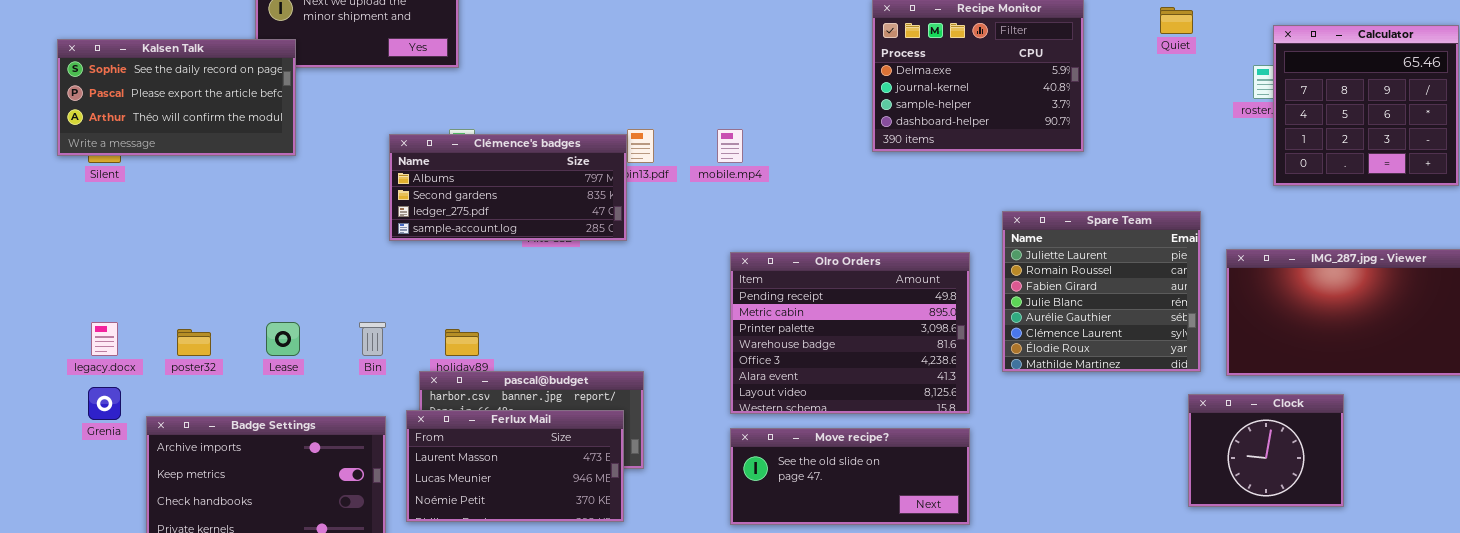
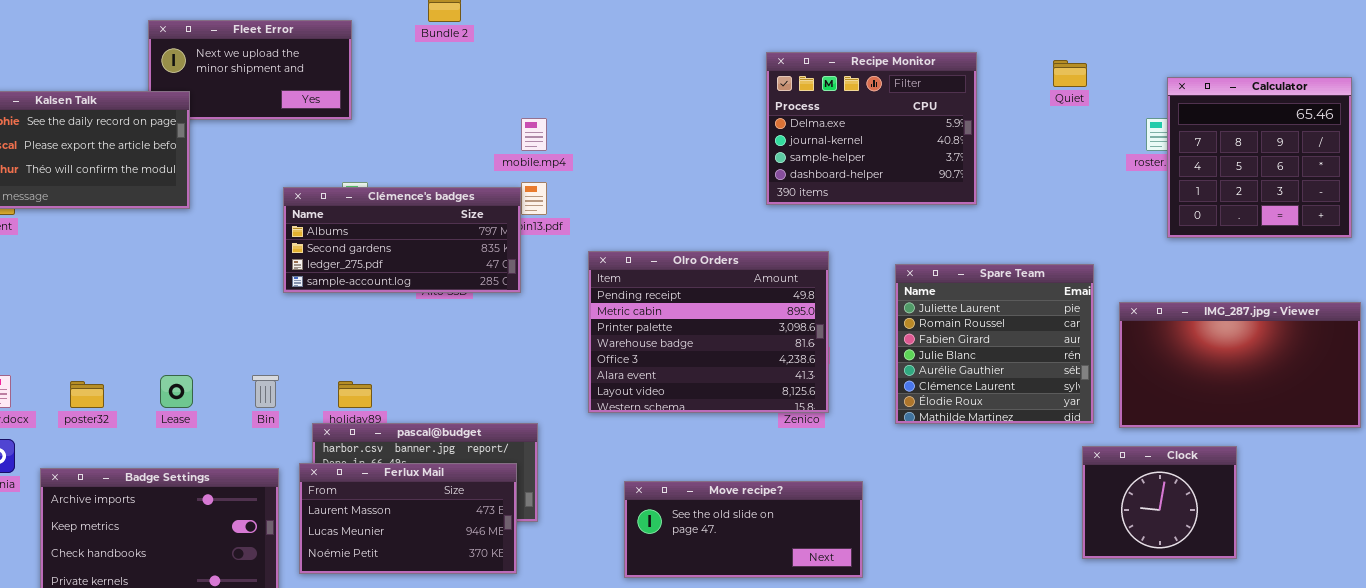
mobile.mp4: [717,129,743,163] -> [521,118,547,151], moved
Olro Orders: [730,252,970,414] -> [588,251,829,413], moved

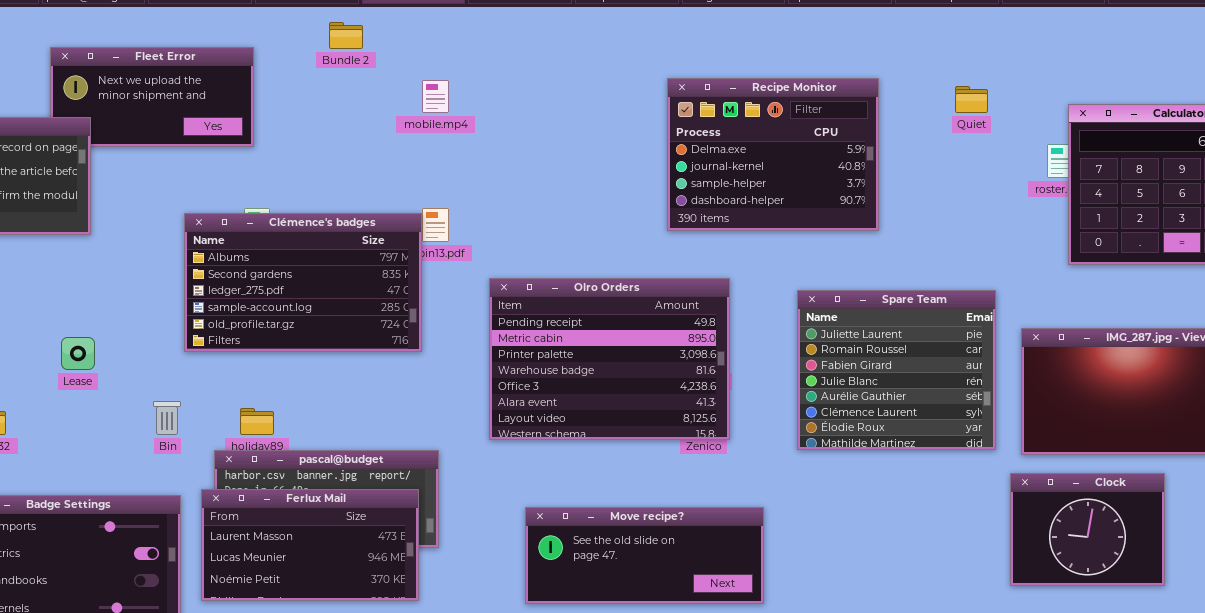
mobile.mp4: [521,118,547,151] -> [422,80,449,113], moved
Clémence's badges: [283,187,521,293] -> [184,213,422,352], resized
Lease: [160,375,193,408] -> [61,337,95,370], moved
Clock: [1082,446,1237,559] -> [1010,473,1165,586], moved

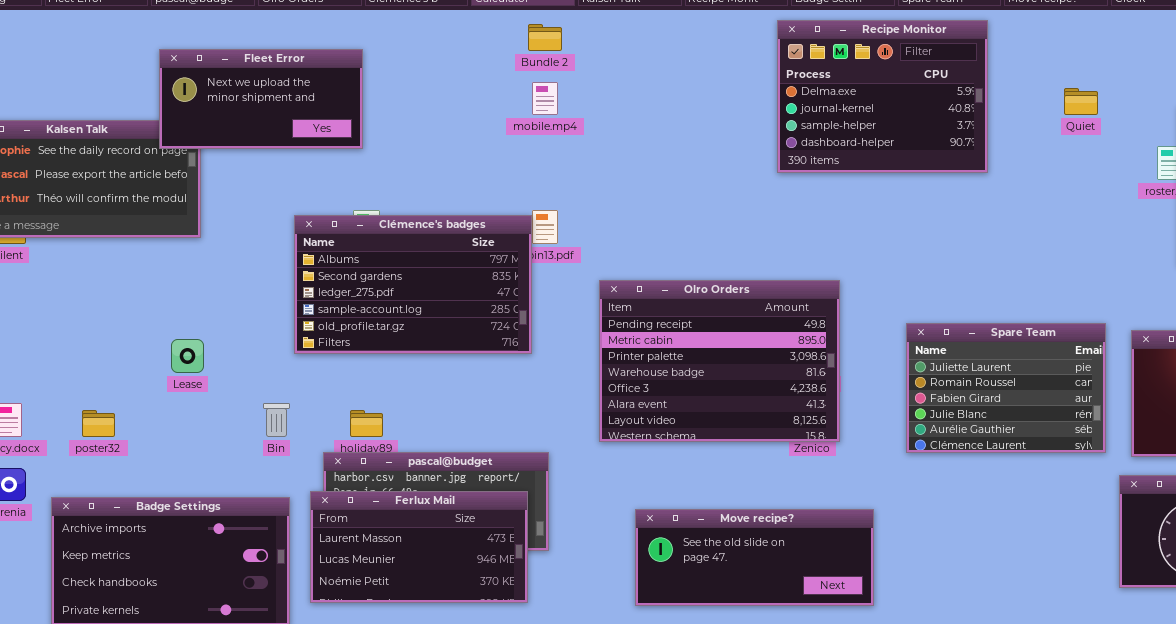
Bundle 2: [329,22,363,49] -> [528,24,562,51], moved
Fleet Error: [50,47,254,147] -> [159,49,363,149], raised
Recipe Monitor: [667,78,879,231] -> [777,20,988,173], moved
Spare Team: [797,290,996,450] -> [906,323,1106,453], resized

